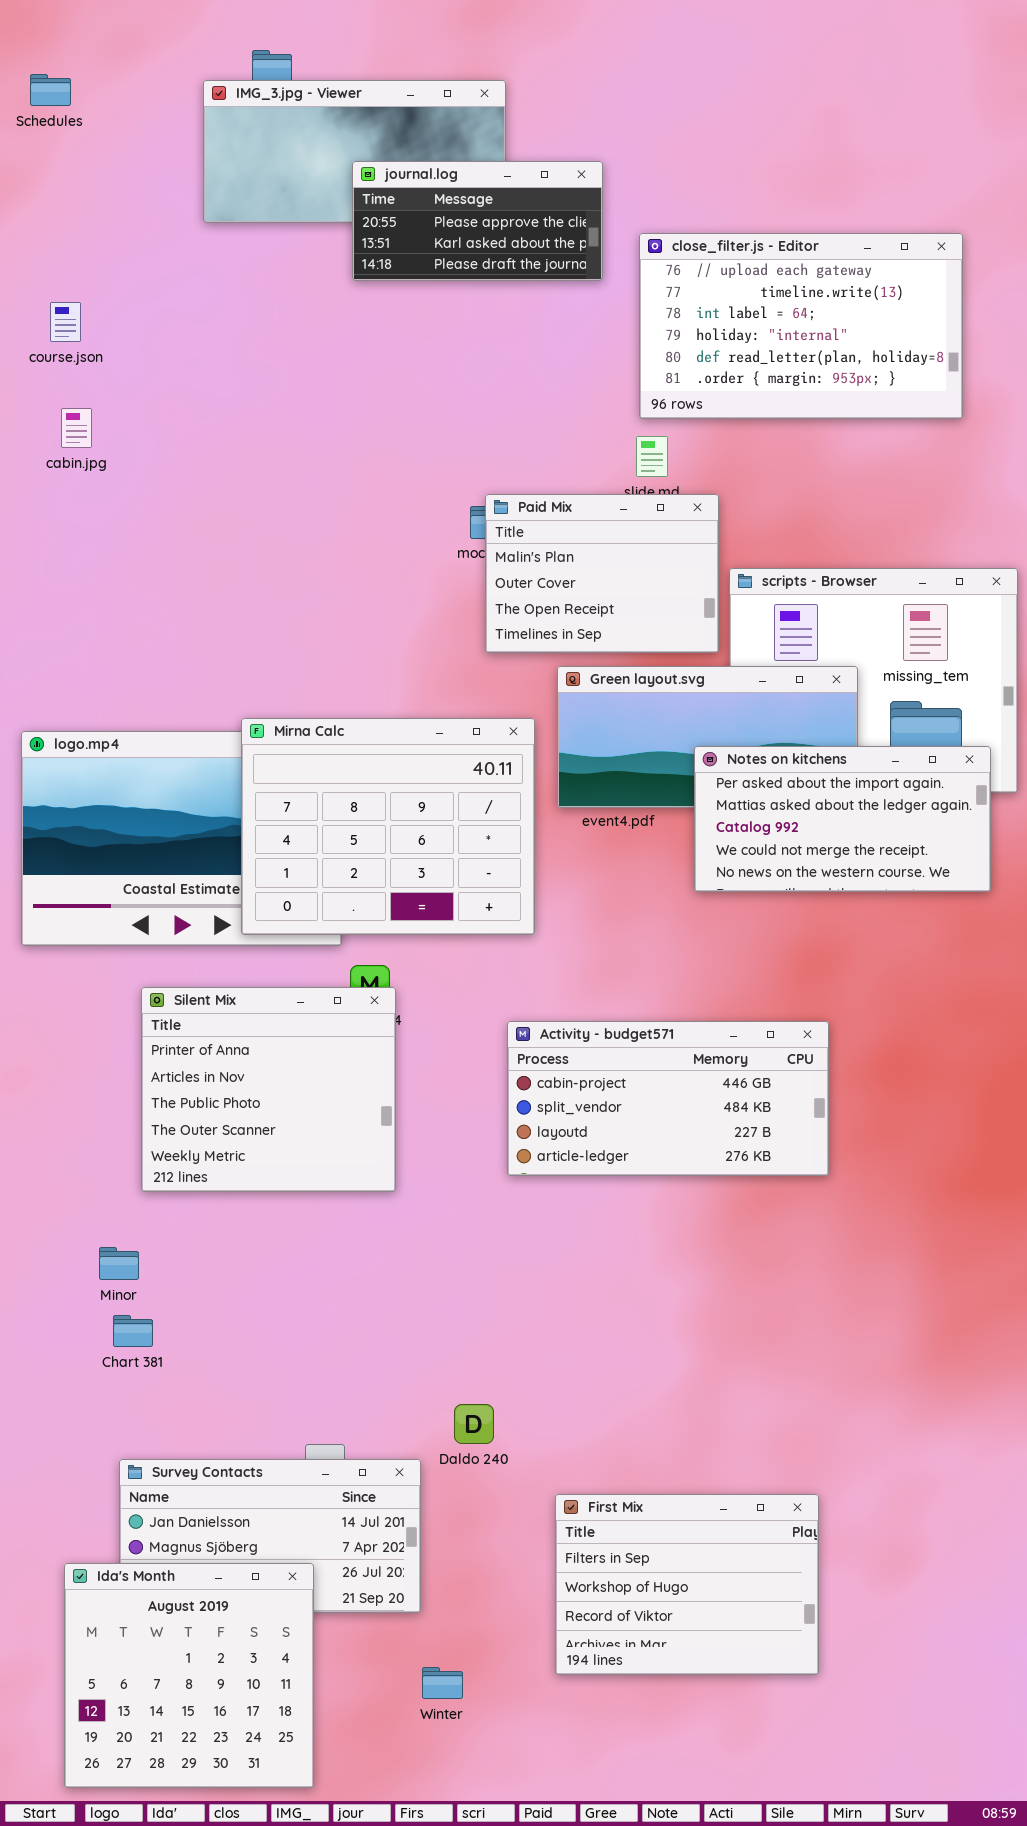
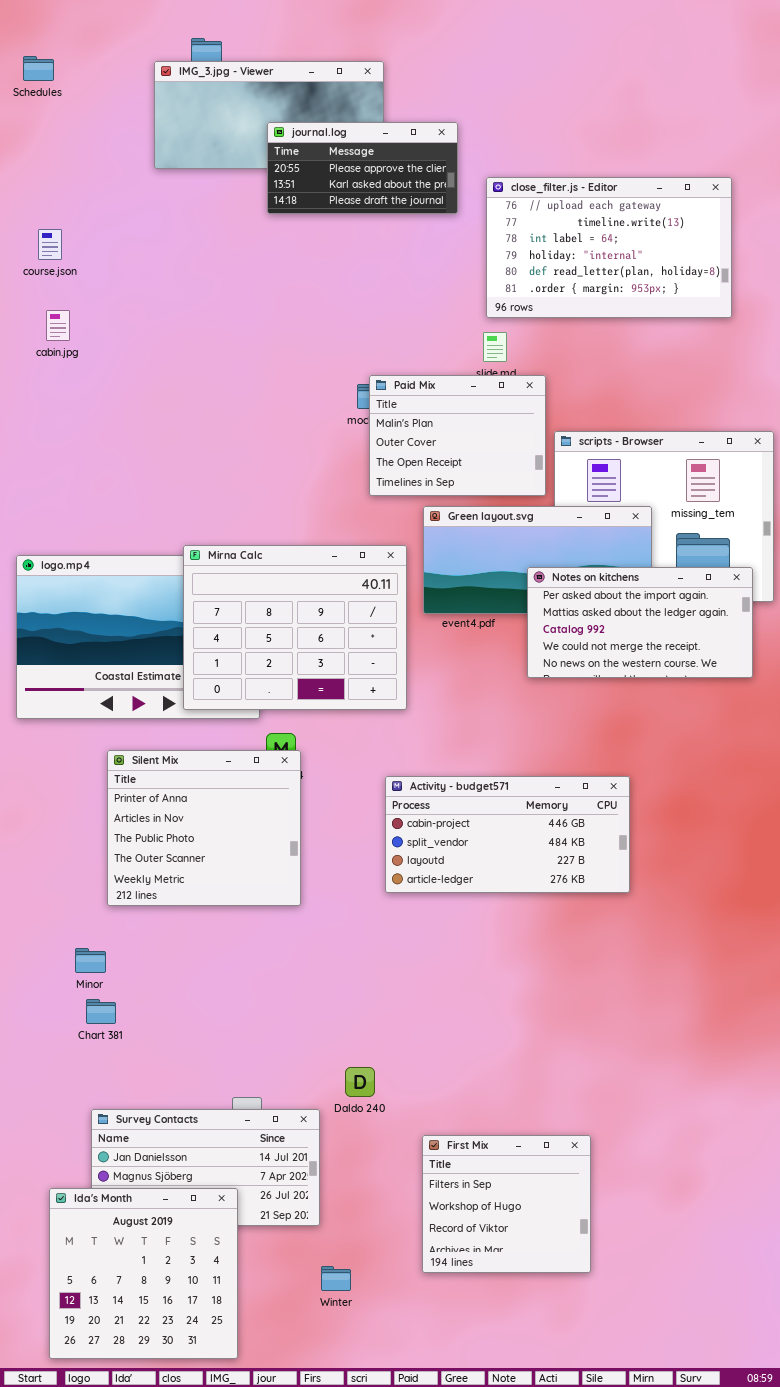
First Mix: [555,1494,819,1675] -> [422,1135,591,1273], resized

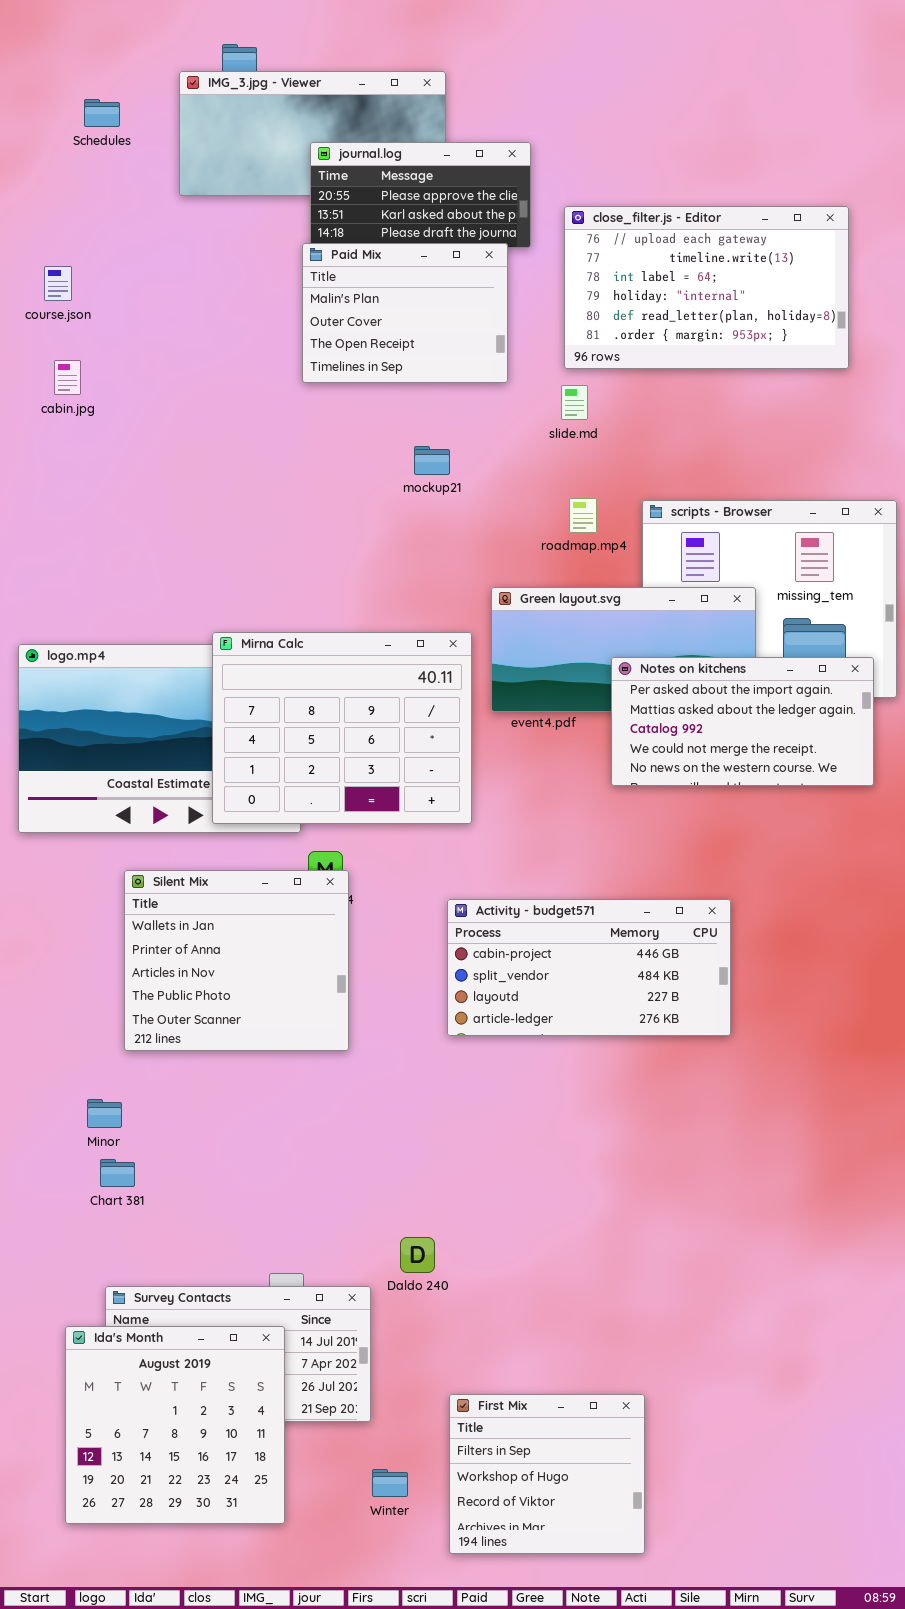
Schedules: [23,56,54,81] -> [84,99,120,127], moved
Paid Mix: [369,375,546,496] -> [302,243,508,383], moved
Silent Mix: [107,750,301,906] -> [124,870,349,1051], scrolled up 1 row
First Mix: [422,1135,591,1273] -> [449,1394,645,1554], moved
Ida's Month: [49,1188,238,1359] -> [65,1326,285,1524], moved

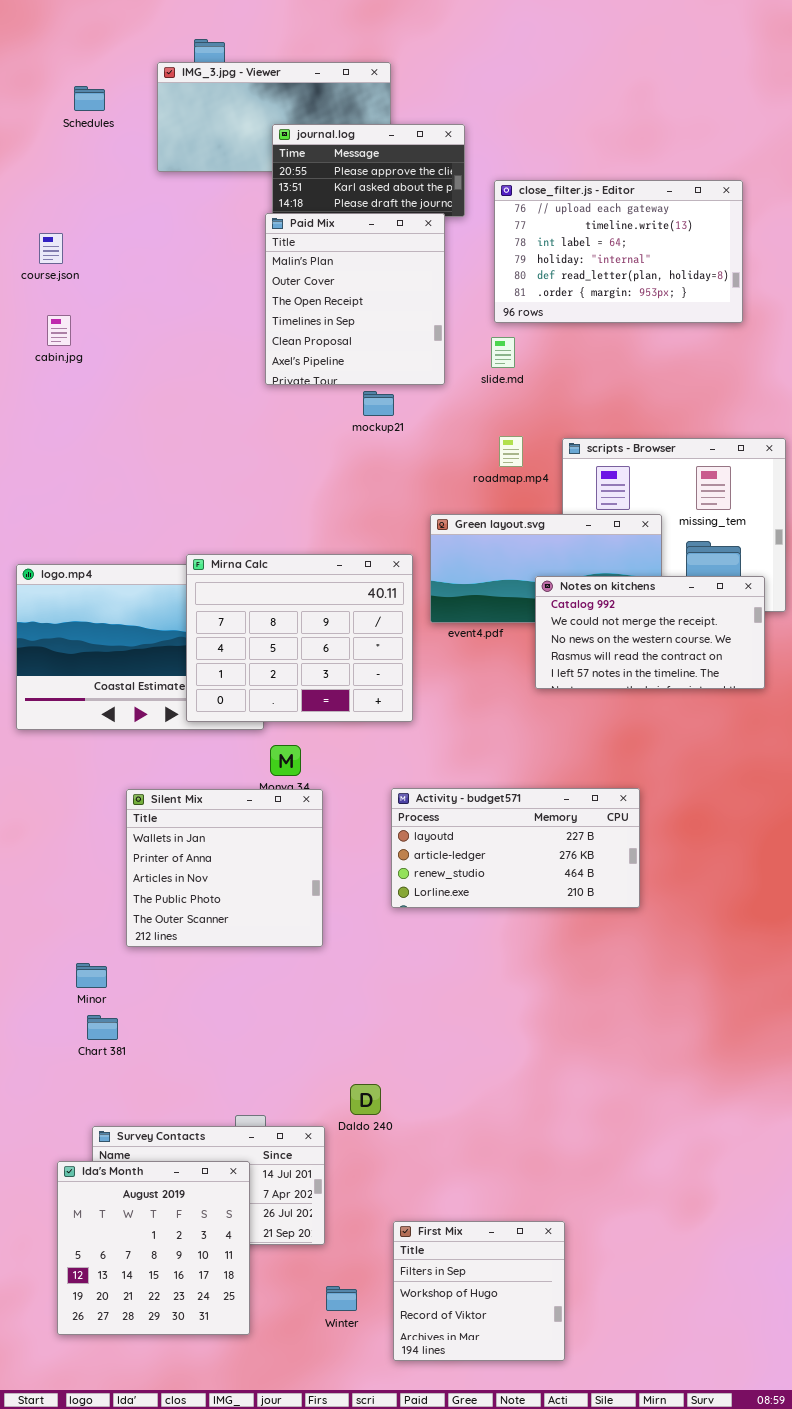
Paid Mix: [302,243,508,383] -> [265,213,445,385], resized
Notes on kitchens: [611,657,874,786] -> [535,576,765,689], scrolled down 2 rows
Silent Mix: [124,870,349,1051] -> [126,789,323,947], moved
Activity - budget571: [447,899,731,1036] -> [391,788,640,908], scrolled down 2 rows

